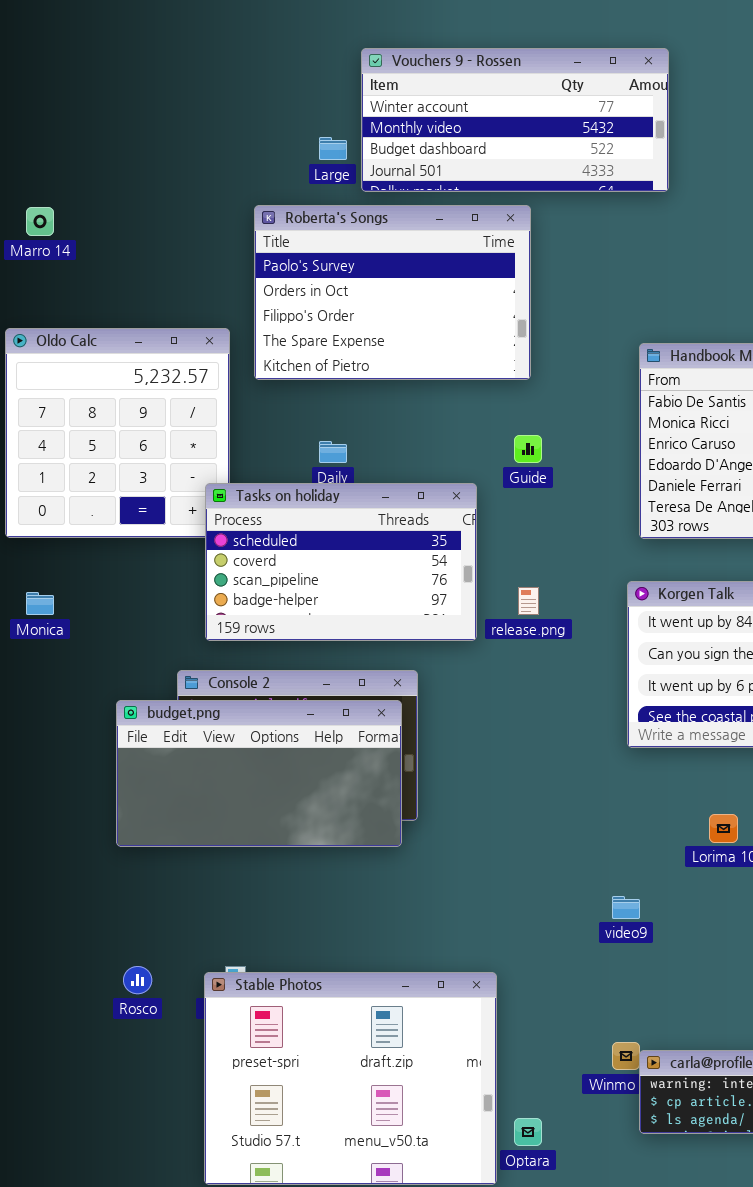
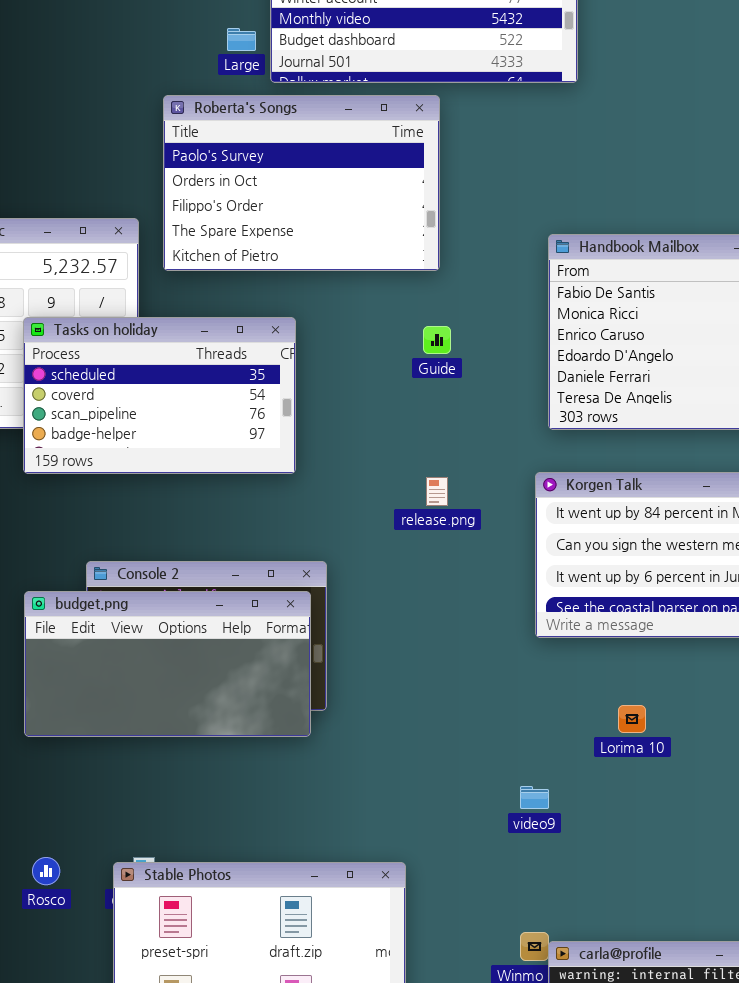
Tasks on holiday: [205,483,477,641] -> [23,317,296,474], moved

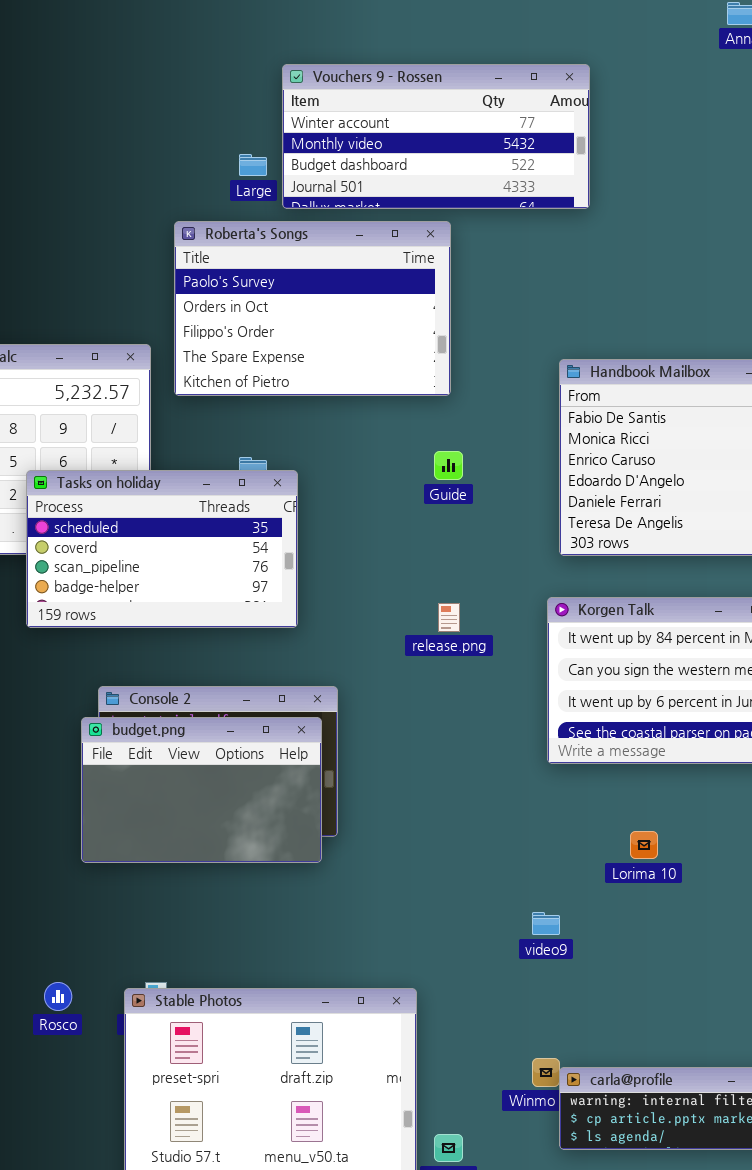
Tasks on holiday: [23,317,296,474] -> [26,470,298,628], moved
budget.png: [24,591,311,737] -> [81,717,322,863], resized

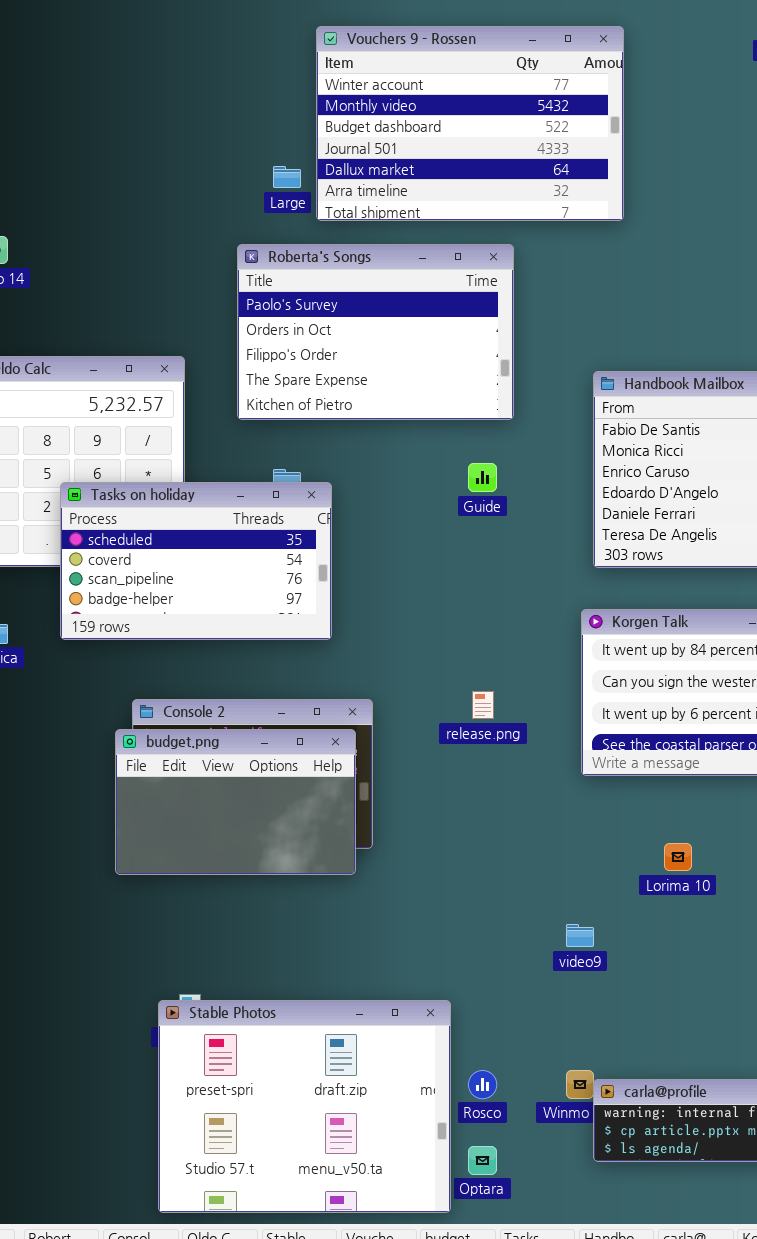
Vouchers 9 - Rossen: [282,64,590,209] -> [316,26,624,221], resized
Roberta's Songs: [174,221,451,396] -> [237,244,514,420], moved
release.png: [438,603,460,632] -> [472,691,494,719], moved
Rosco: [44,982,72,1011] -> [468,1070,497,1099], moved

